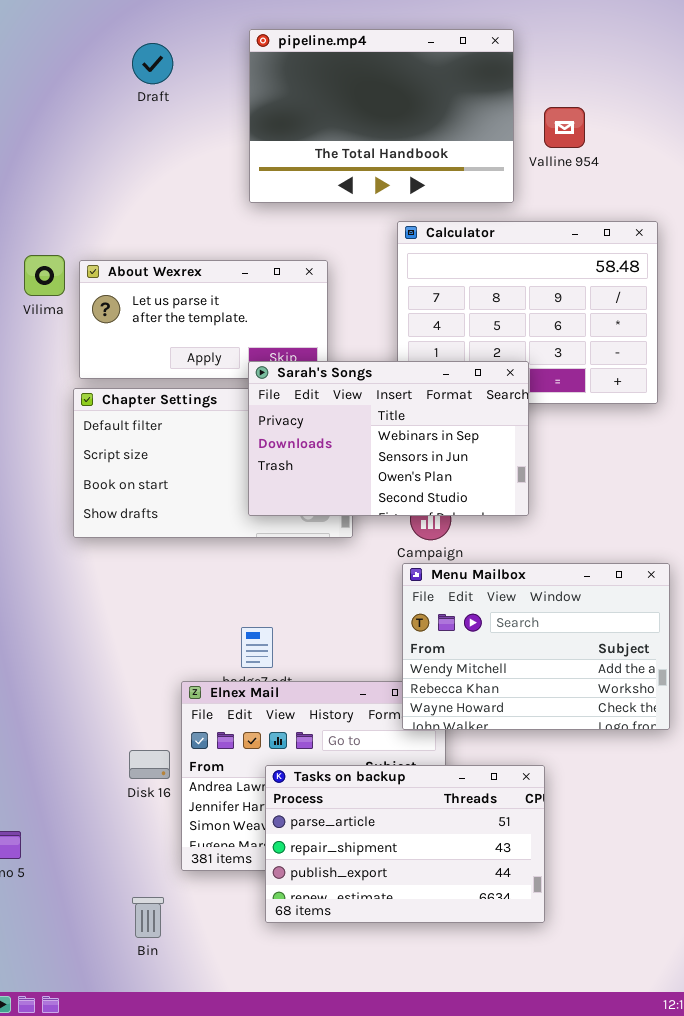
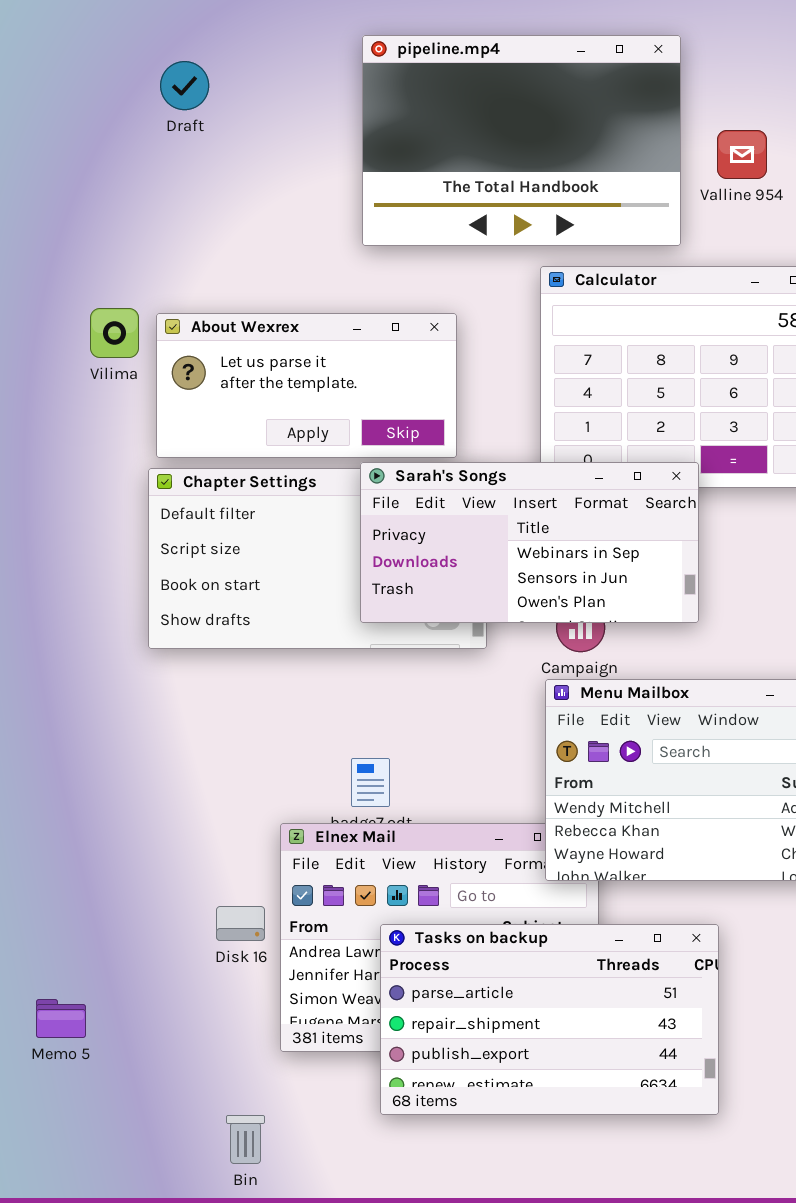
Draft: [132,43,173,84] -> [160,61,209,110], moved
Sarah's Songs: [248,361,529,516] -> [360,462,699,623], resized
Bin: [132,897,164,938] -> [226,1115,265,1164], moved

